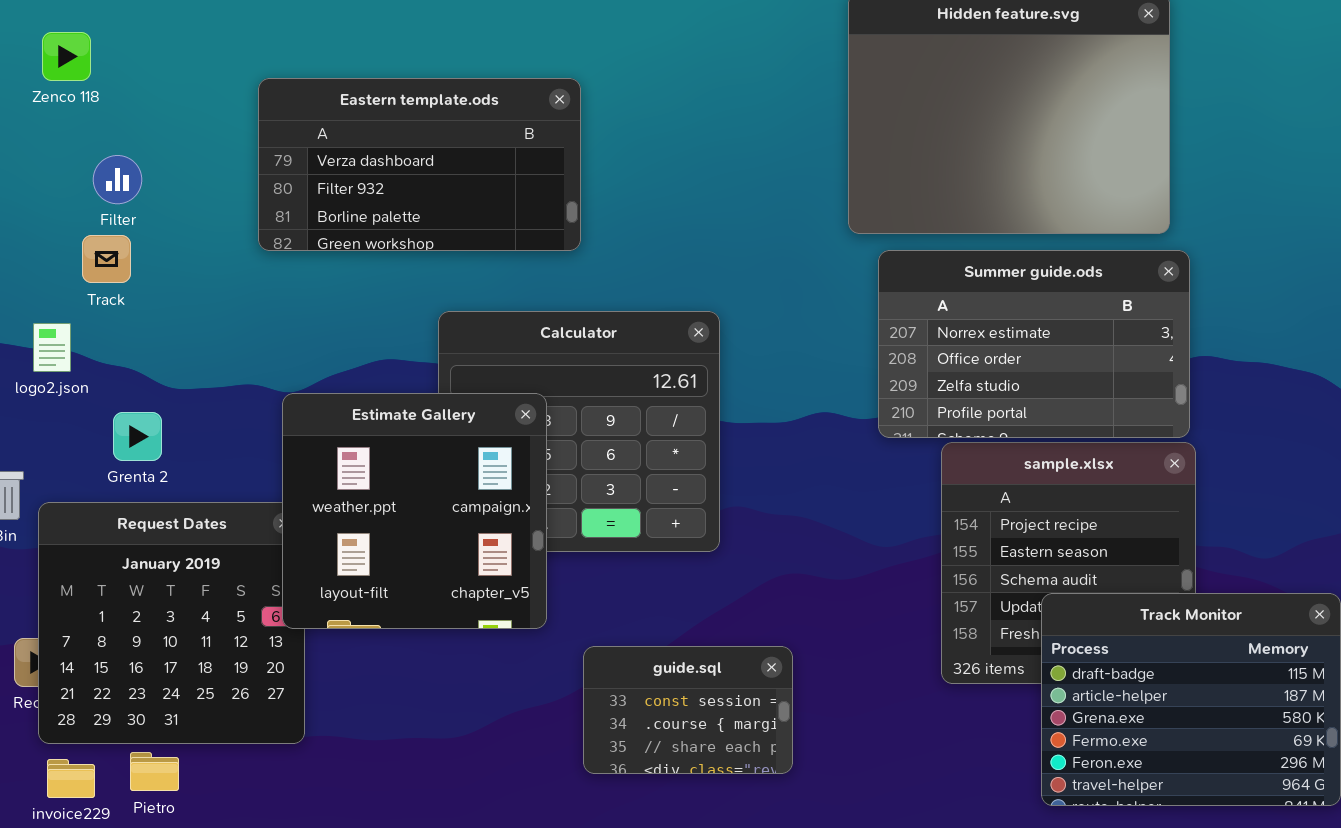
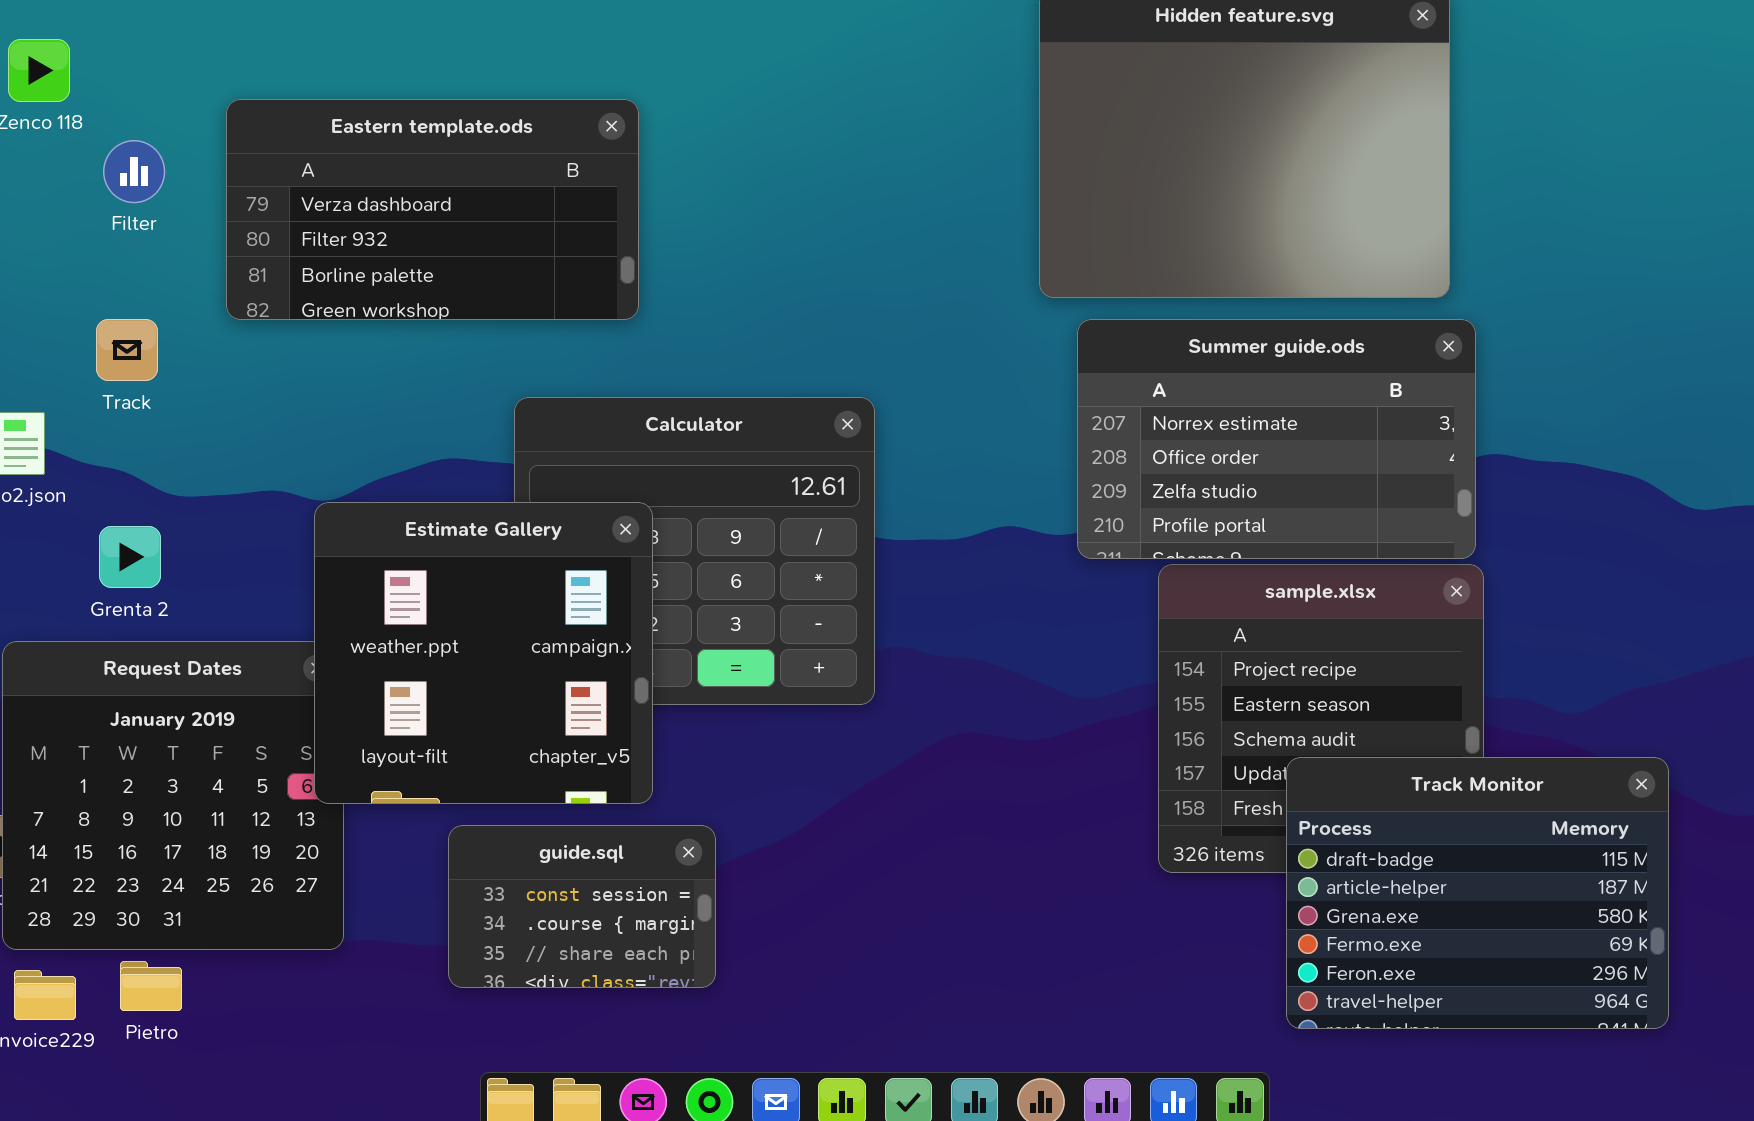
Eastern template.ods: [258,78,581,251] -> [226,99,639,320], moved
Filter: [93,155,142,204] -> [103,140,165,203], moved
Track: [82,235,131,283] -> [96,319,158,381], moved
guide.sql: [583,646,793,774] -> [448,825,716,988], moved

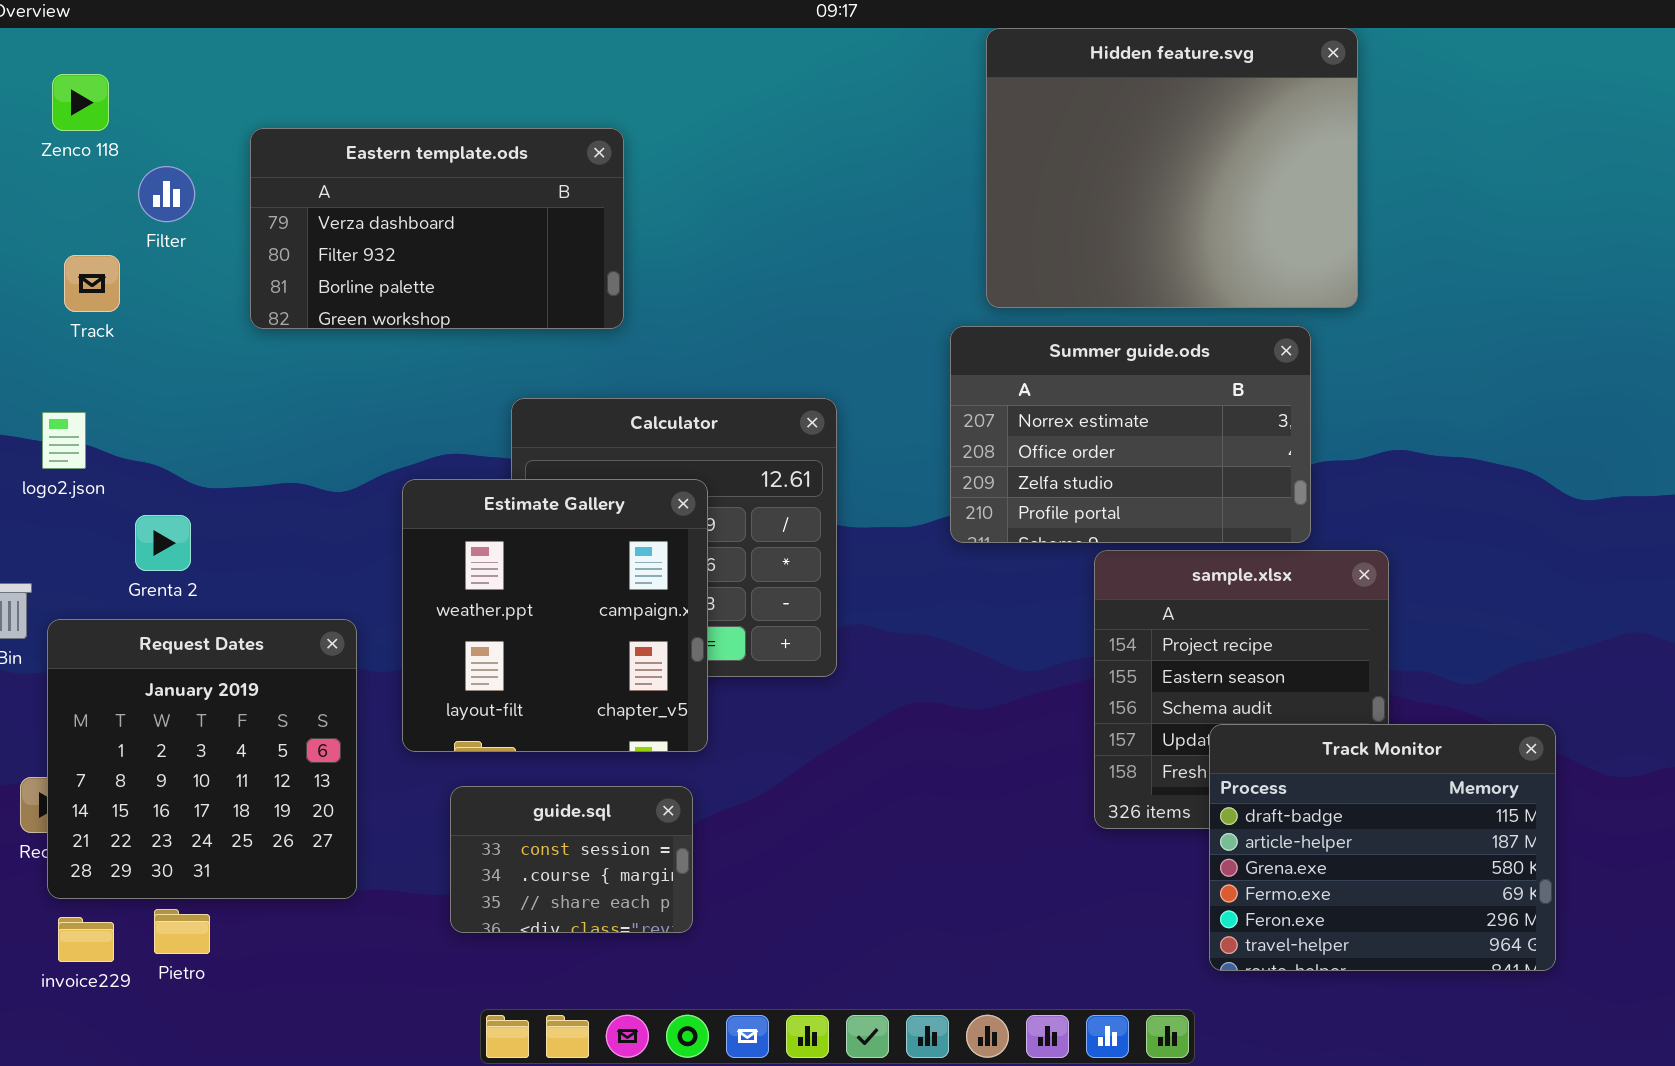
Track: [96,319,158,381] -> [64,255,120,312], moved
Summer guide.ods: [1077,319,1476,559] -> [950,326,1311,543], moved
Estimate Gallery: [314,502,653,804] -> [402,479,708,752], moved

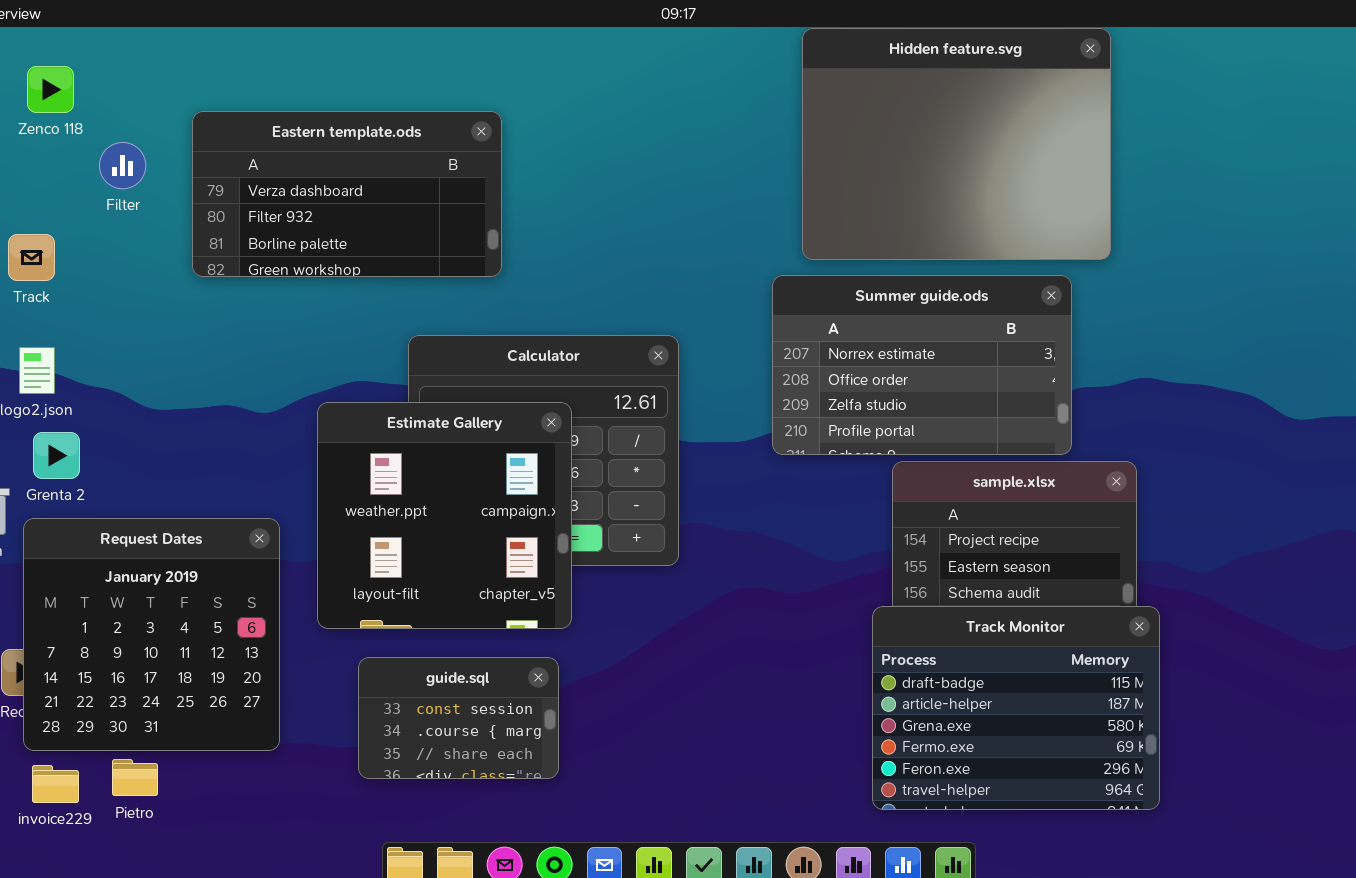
Track: [64,255,120,312] -> [8,234,55,281], moved
Grenta 2: [135,515,191,571] -> [33,432,80,479], moved
Track Monitor: [1209,724,1556,971] -> [872,606,1160,810], moved

